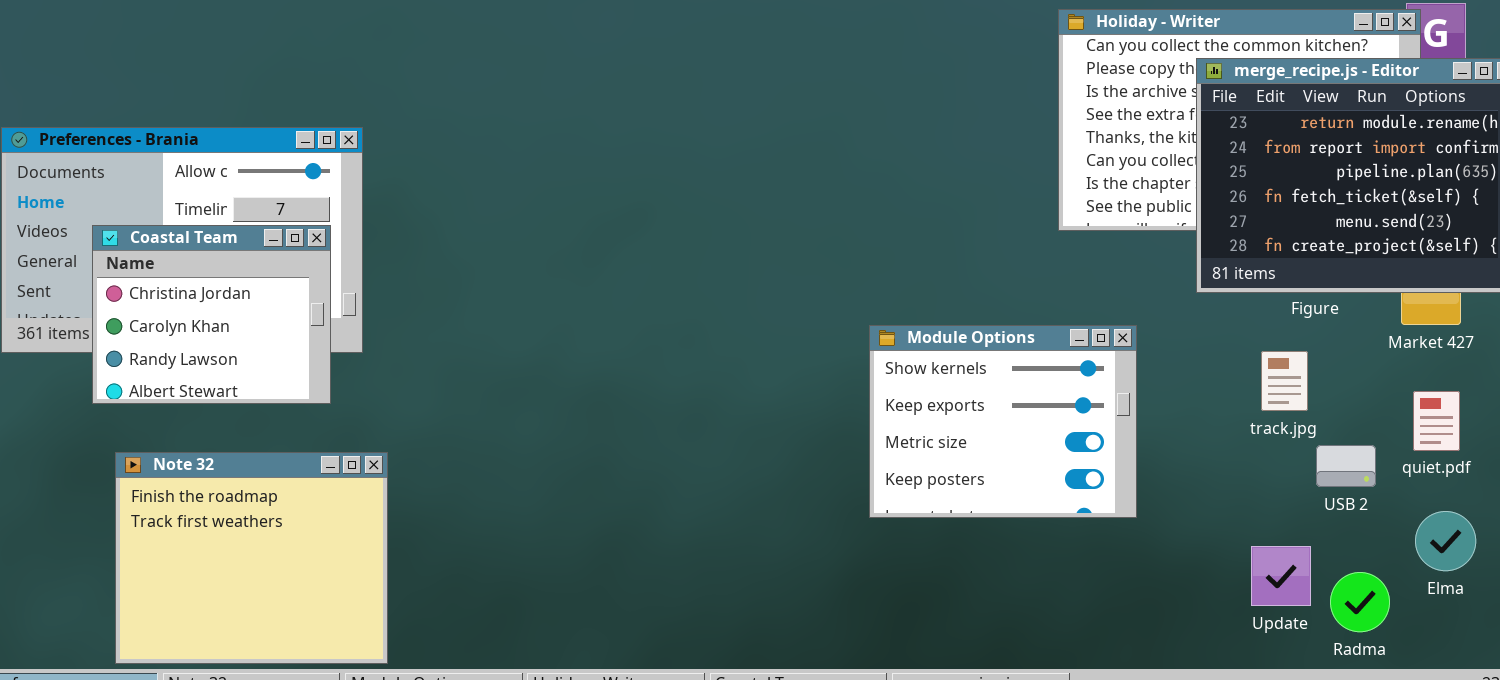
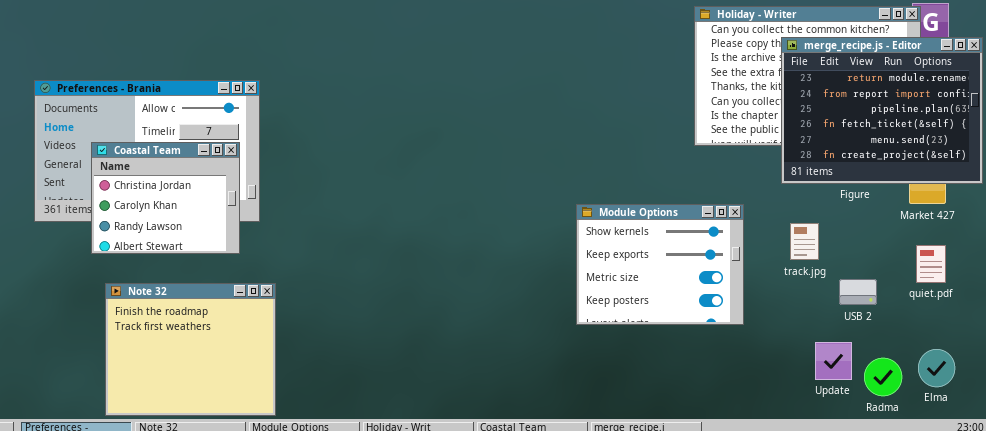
track.jpg: [1261,351,1308,411] -> [790,223,819,260], moved
USB 2: [1316,445,1376,487] -> [839,279,877,305], moved
Elma: [1415,511,1476,571] -> [918,349,955,387], moved

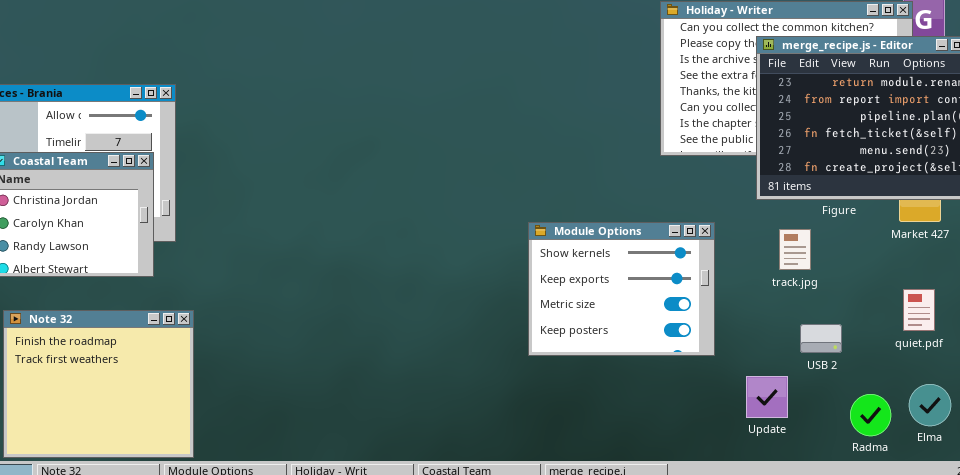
track.jpg: [790,223,819,260] -> [779,229,811,270], moved
quiet.pdf: [916,245,946,283] -> [903,289,935,331], moved
USB 2: [839,279,877,305] -> [800,324,842,353], moved
Update: [815,342,852,380] -> [746,376,788,418], moved

